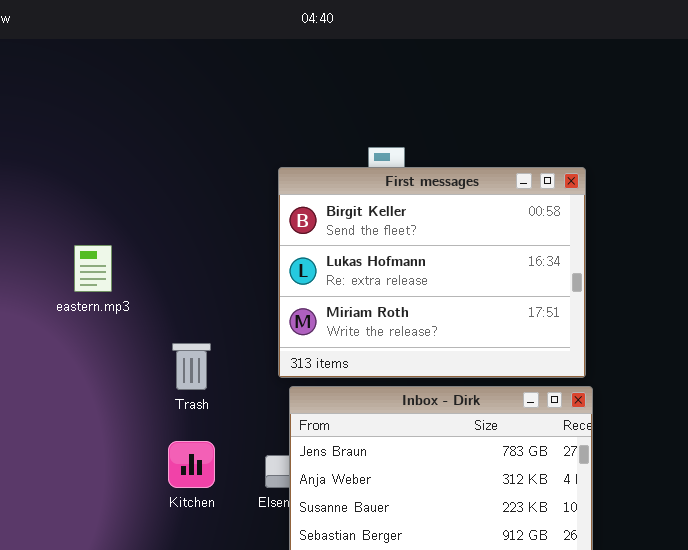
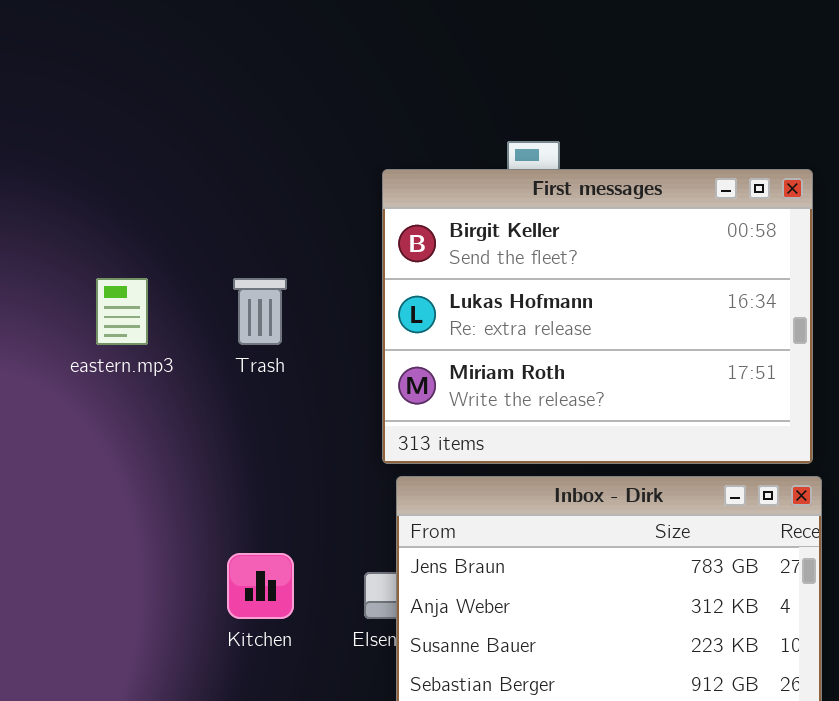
Trash: [172,343,211,390] -> [233,278,287,345], moved

